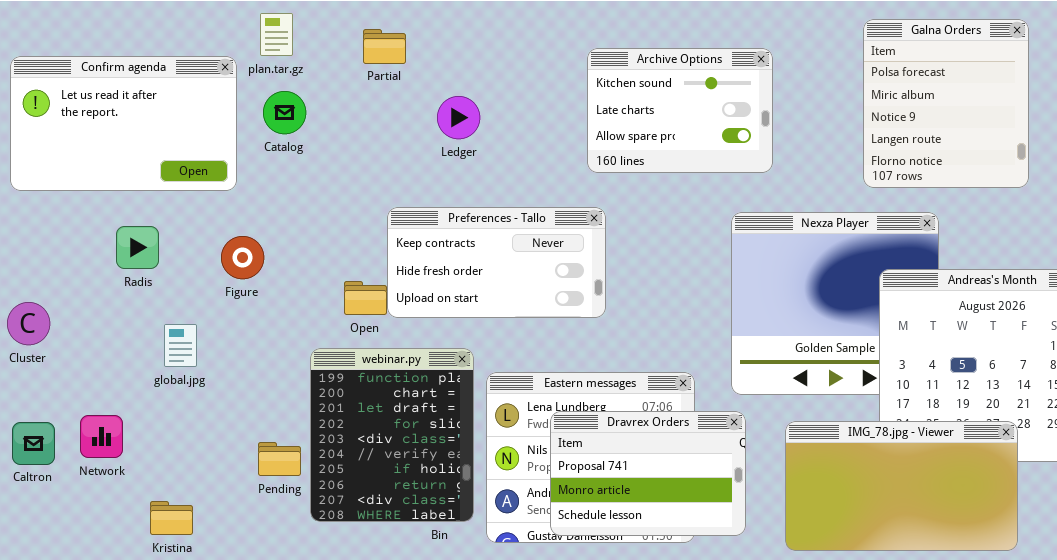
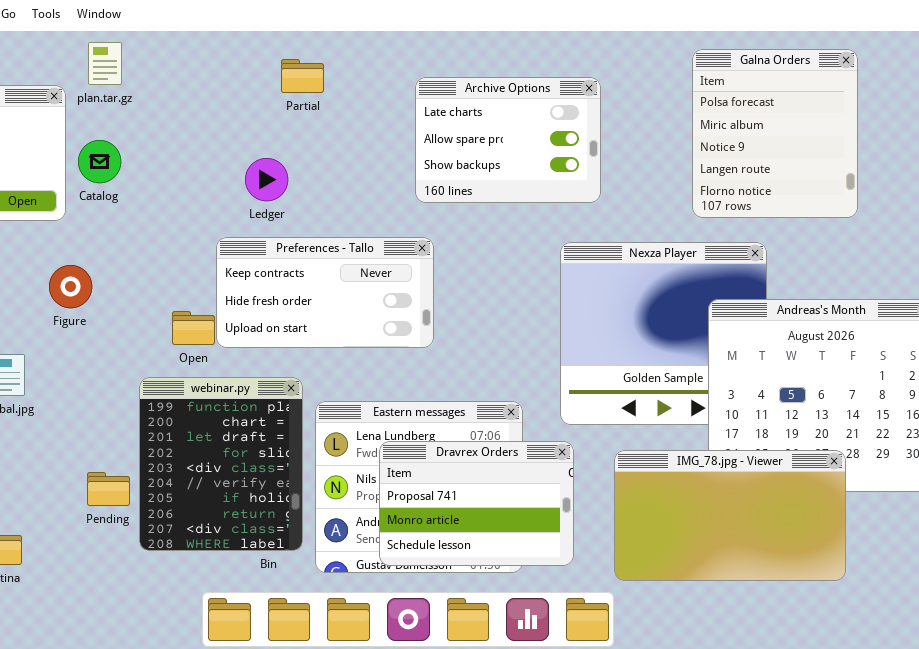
Partial: [363,29,406,64] -> [281,59,324,93], moved
Archive Options: [587,48,773,173] -> [415,77,601,203], scrolled down 1 row
Catalog: [263,91,306,134] -> [78,140,121,183], moved
Ledger: [437,96,480,139] -> [245,158,288,201], moved

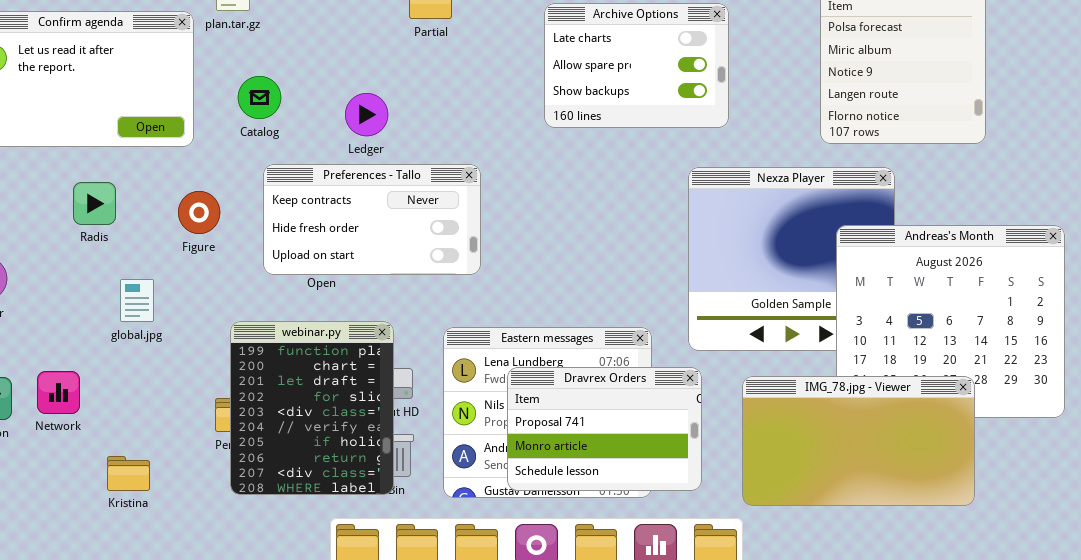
Catalog: [78,140,121,183] -> [238,76,281,119], moved
Ledger: [245,158,288,201] -> [345,93,388,136], moved
Preferences - Tallo: [216,237,434,348] -> [263,164,481,275], moved
webinar.py: [139,377,303,551] -> [230,321,394,495], moved

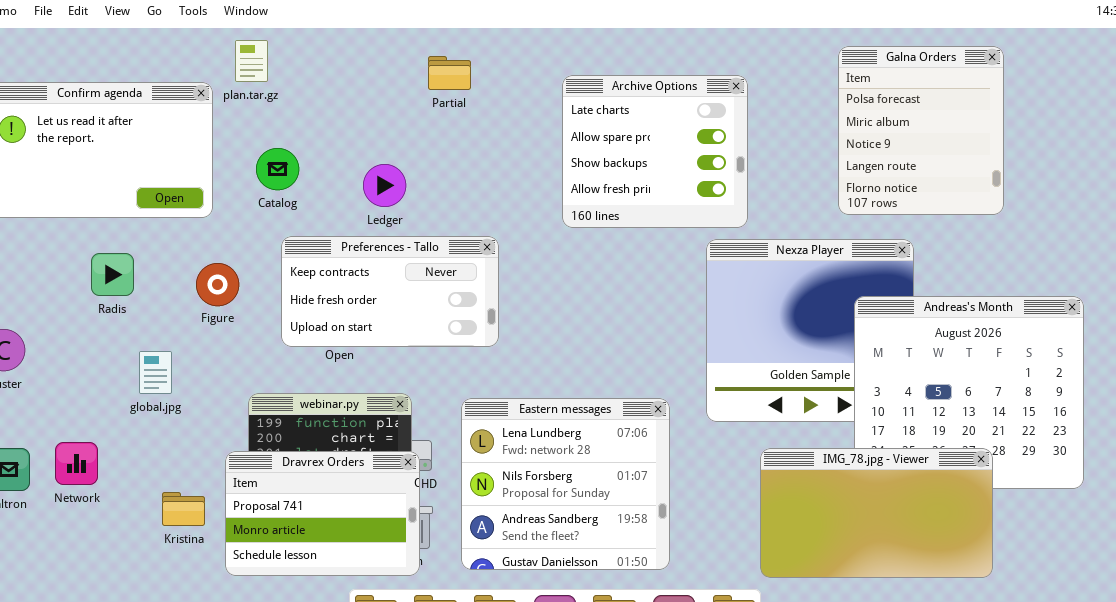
Archive Options: [544,3,729,128] -> [562,75,748,228], resized
Dravrex Orders: [507,367,702,491] -> [225,451,420,576], moved
Kristina: [107,456,150,491] -> [162,492,205,526], moved

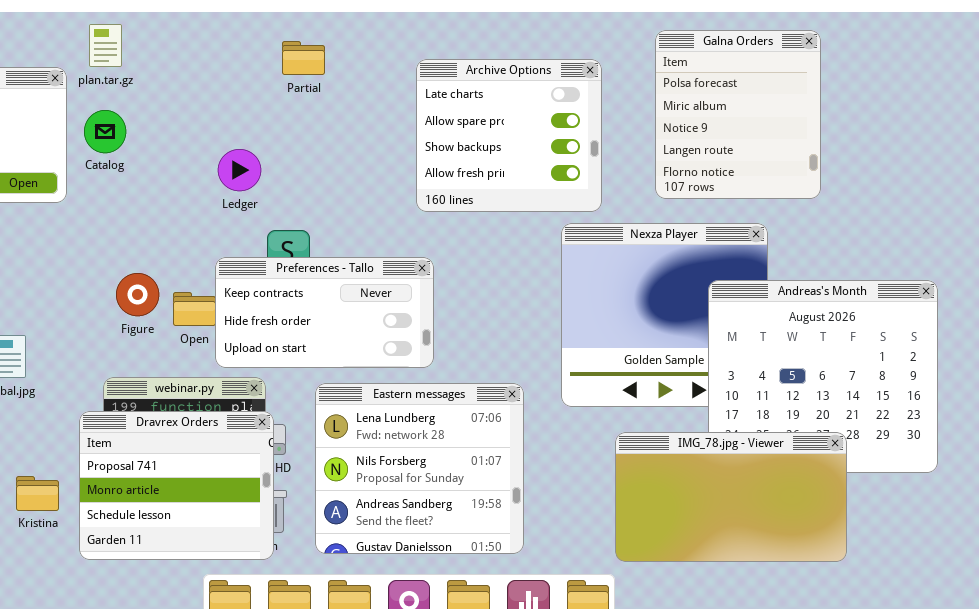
Galna Orders: [838,46,1004,215] -> [655,30,821,199], moved
Catalog: [256,148,299,190] -> [84,110,126,153], moved
Preferences - Tallo: [281,236,499,347] -> [215,257,434,368], moved
Figure: [196,263,239,306] -> [116,273,159,316], moved
Dravrex Orders: [225,451,420,576] -> [79,411,274,560], resized

